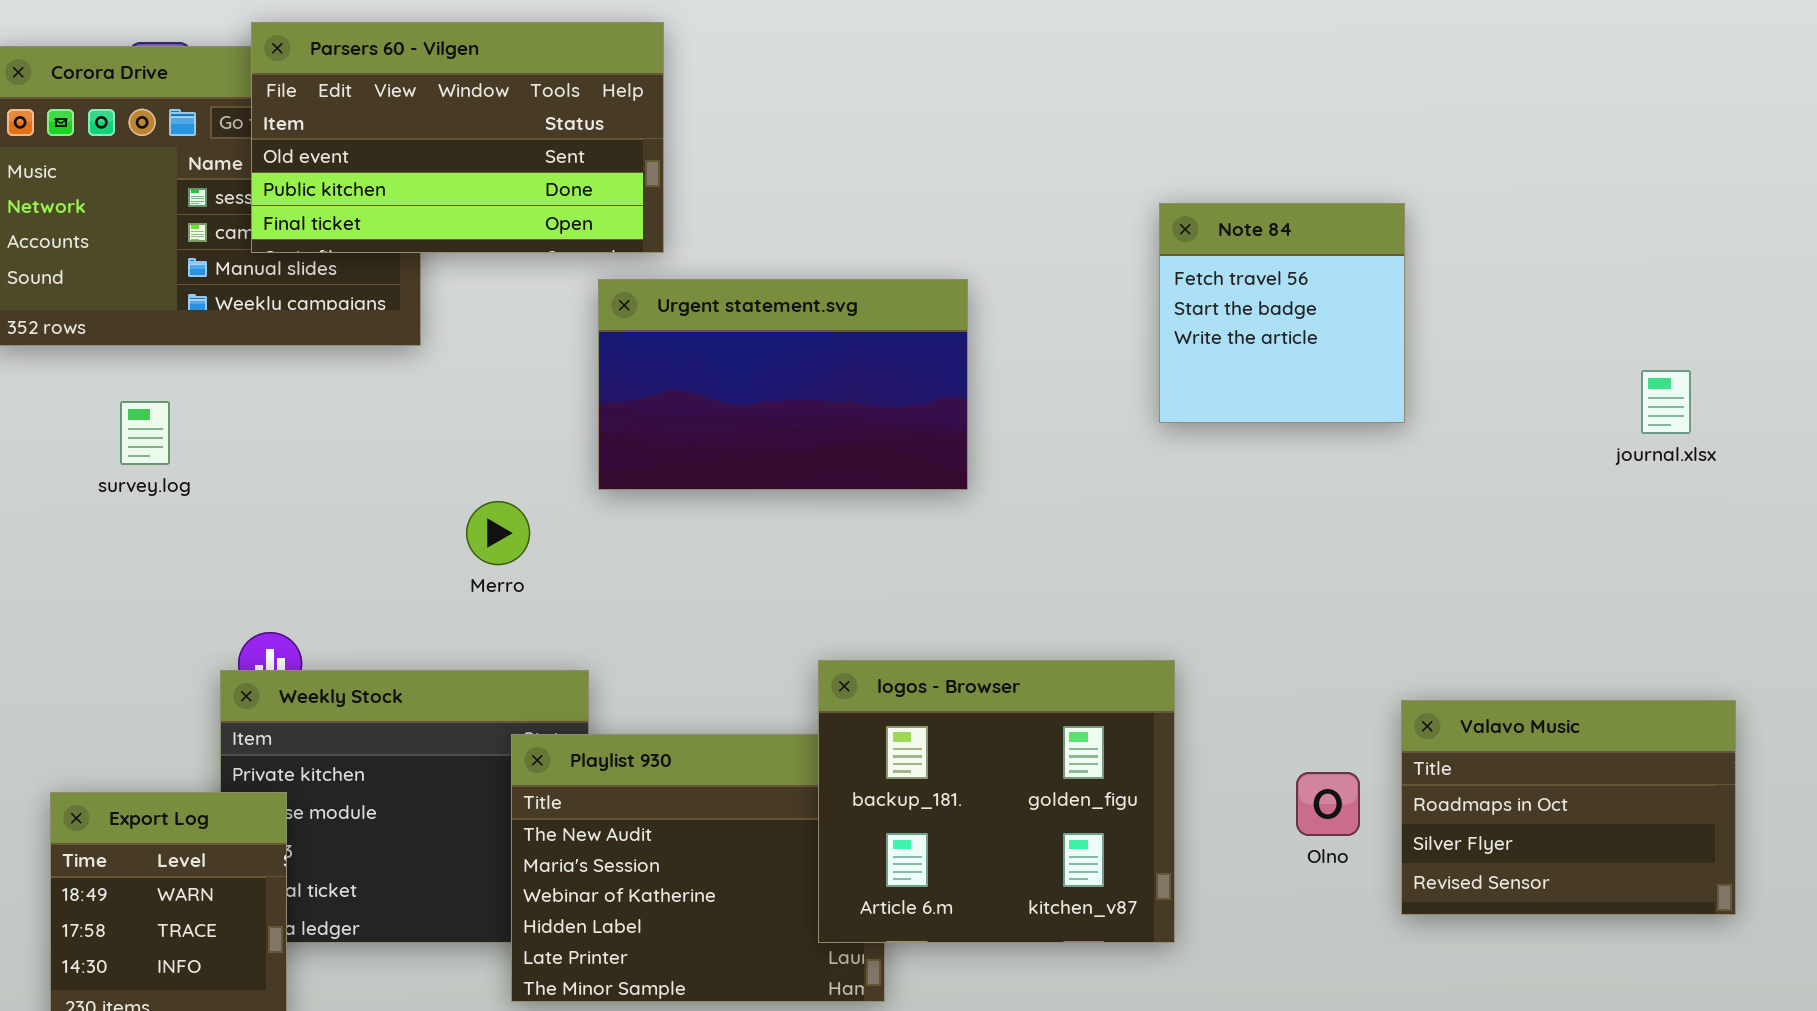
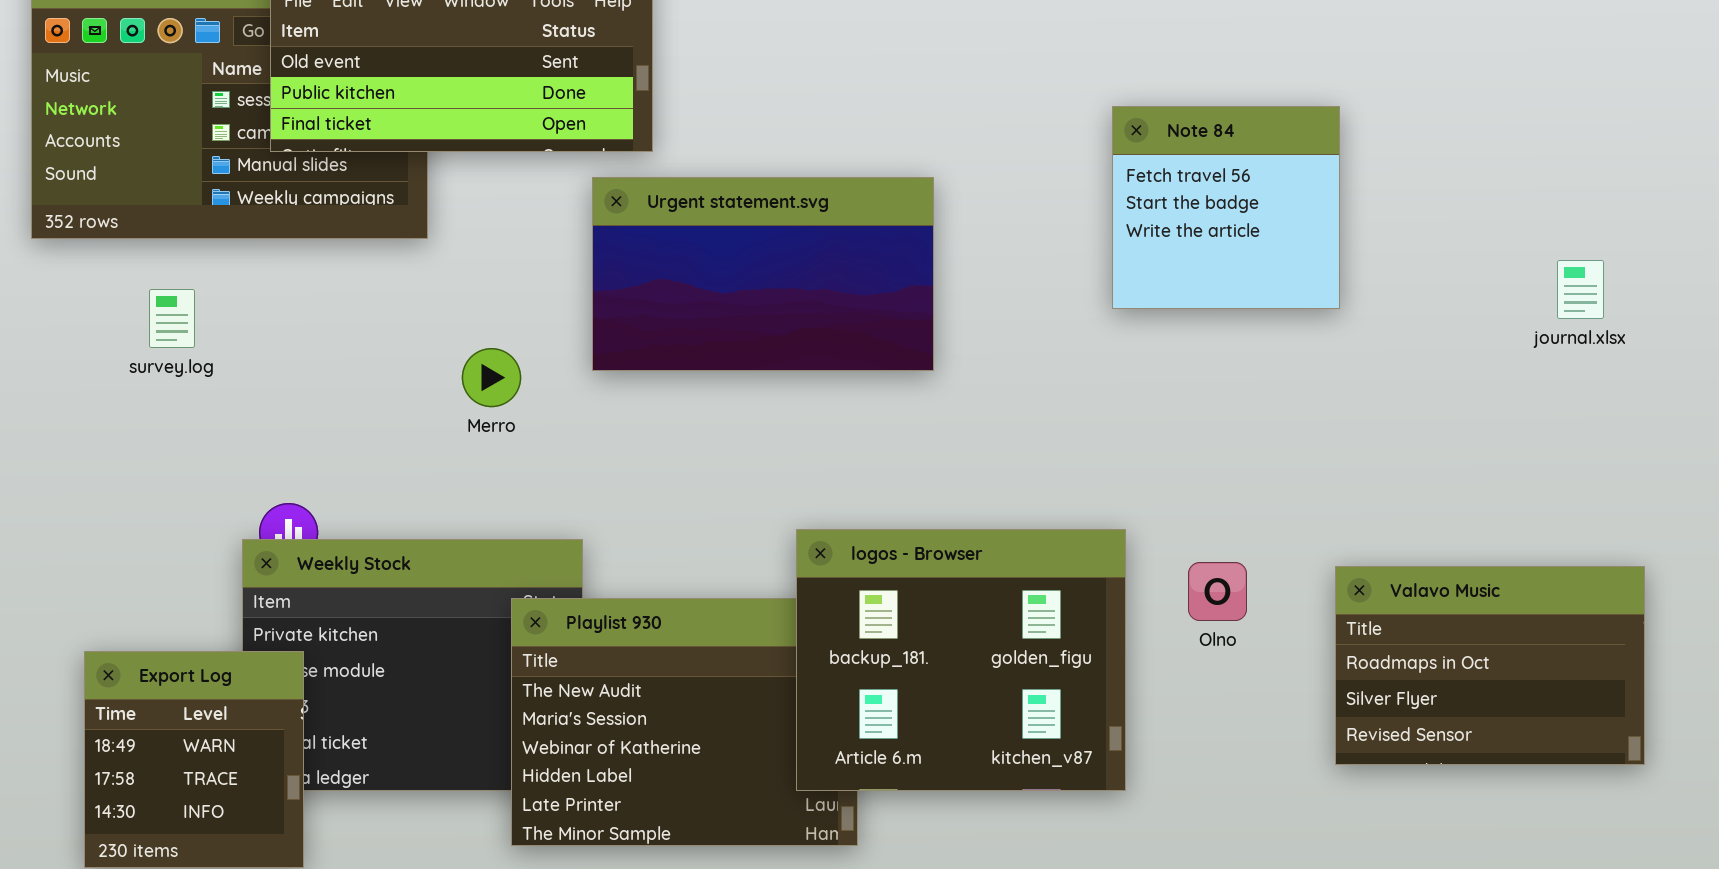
Merro: [466,501,530,565] -> [462,348,521,407], moved
Olno: [1296,772,1360,836] -> [1188,562,1247,621], moved

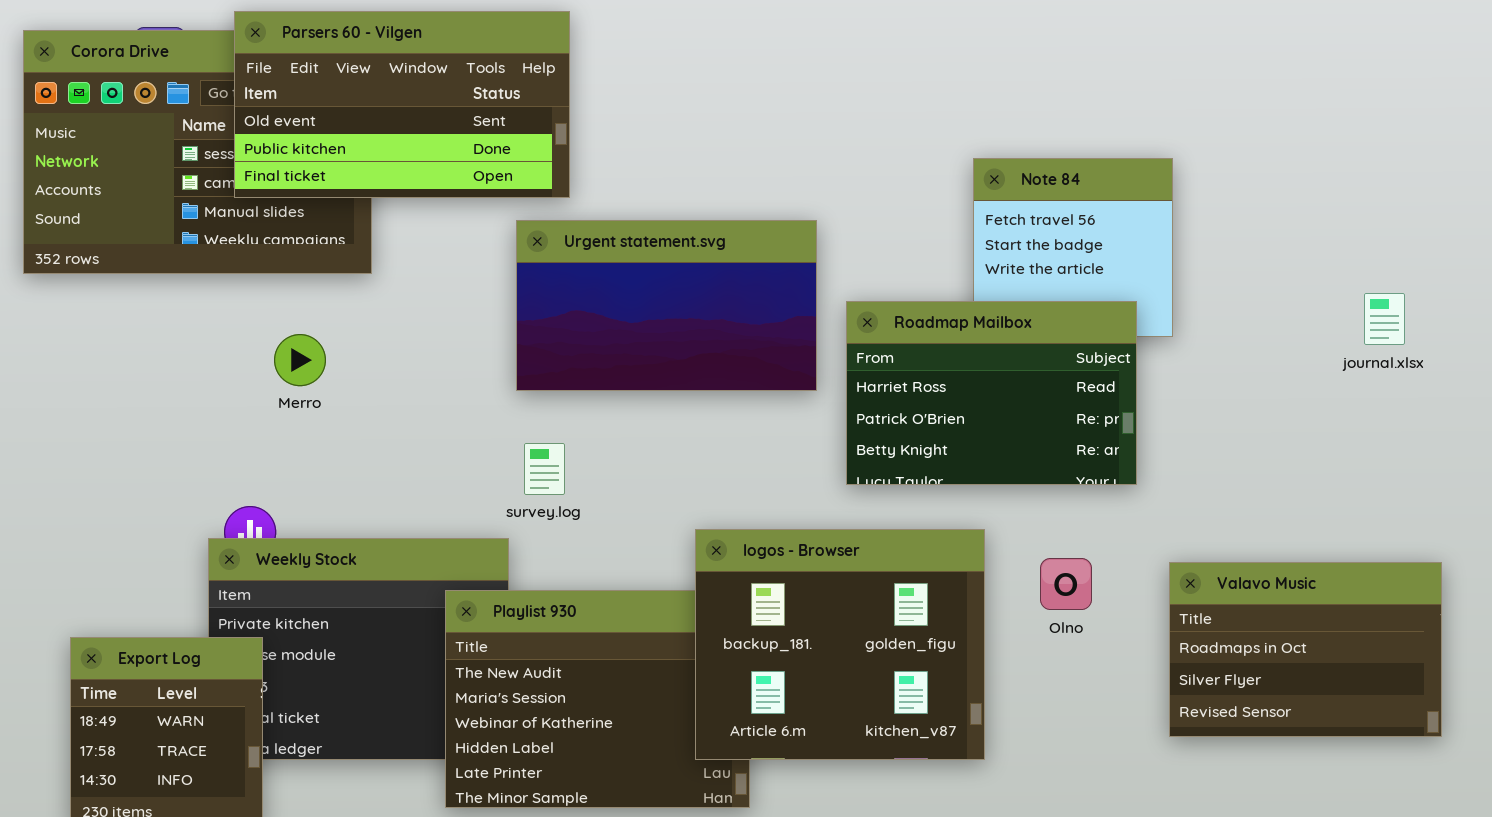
Roadmap Mailbox: none -> [846,301,1137,485], opened
survey.log: [149,289,195,348] -> [524,443,565,495], moved
Merro: [462,348,521,407] -> [274,334,326,386], moved

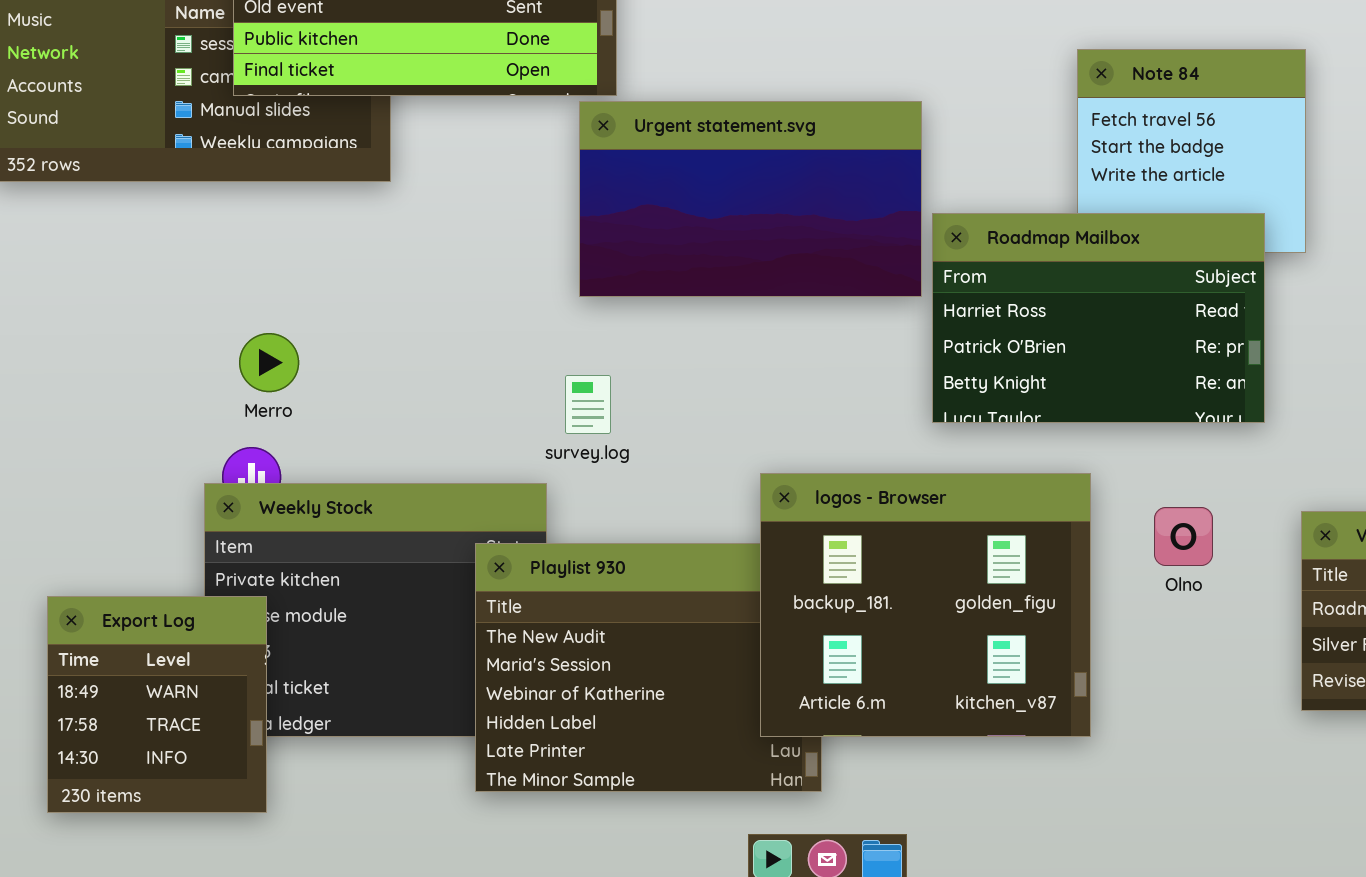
Urgent statement.svg: [516,220,817,391] -> [579,101,922,297], moved
Merro: [274,334,326,386] -> [239,333,299,392], moved

